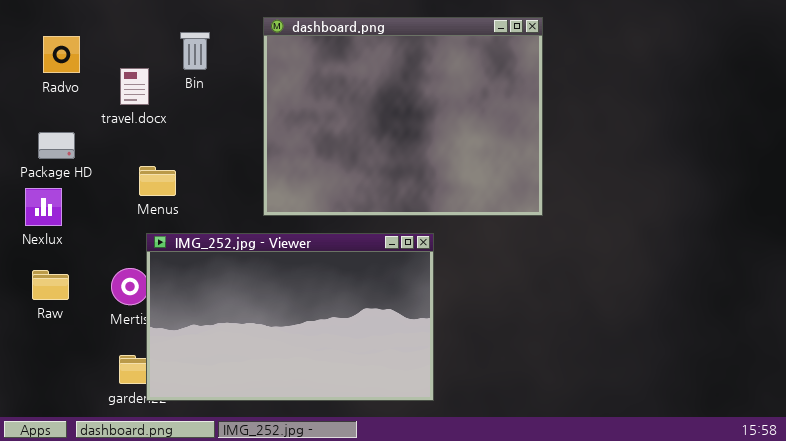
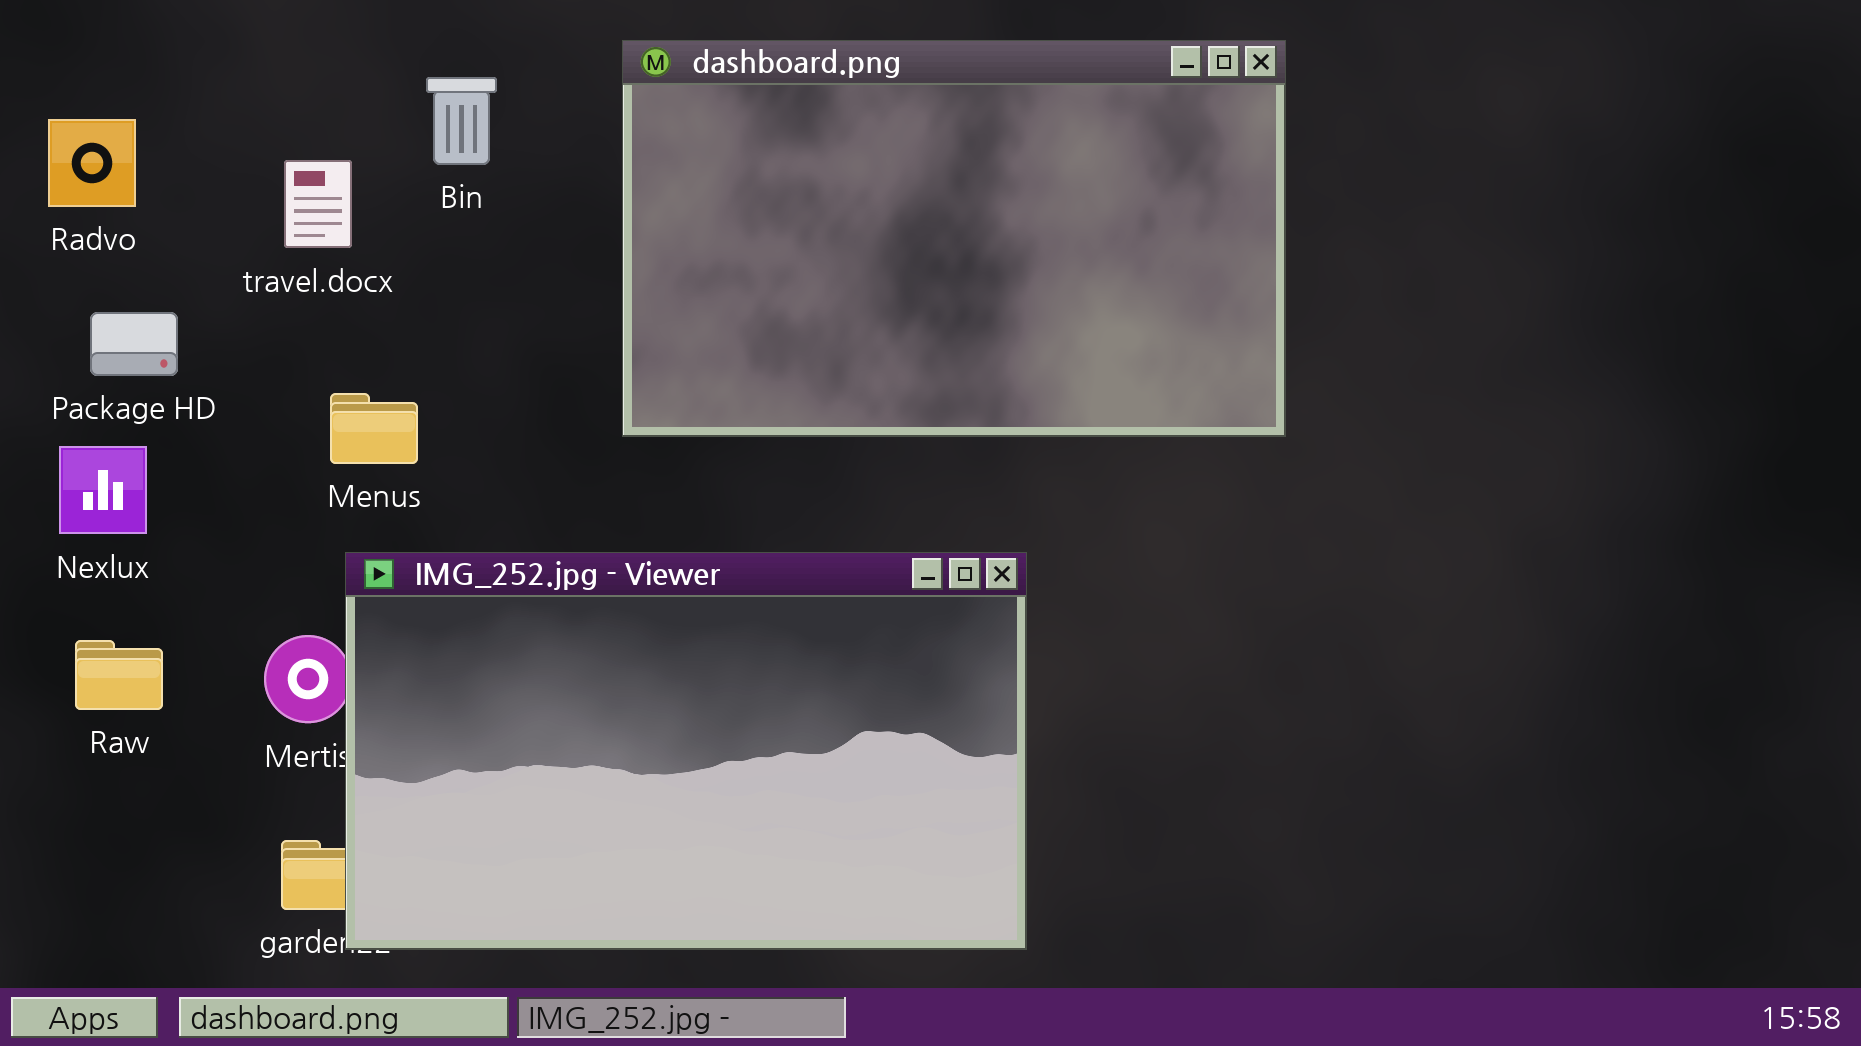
dashboard.png: [263,17,543,216] -> [622,40,1286,437], resized
Radvo: [43,36,80,73] -> [48,119,136,207], moved

